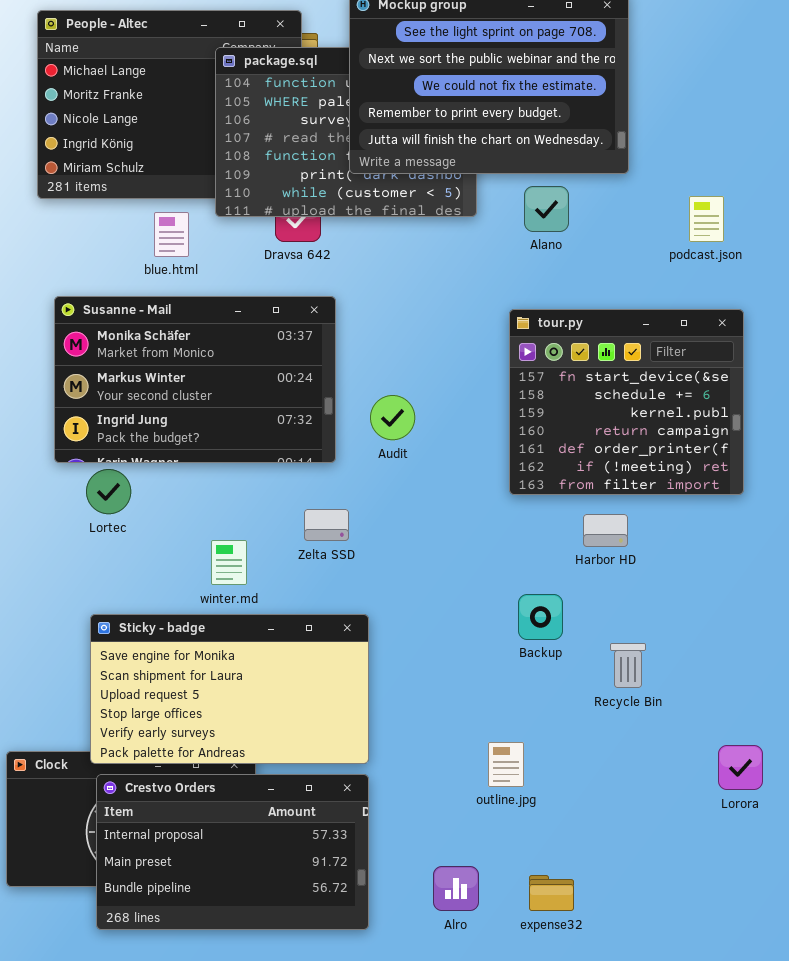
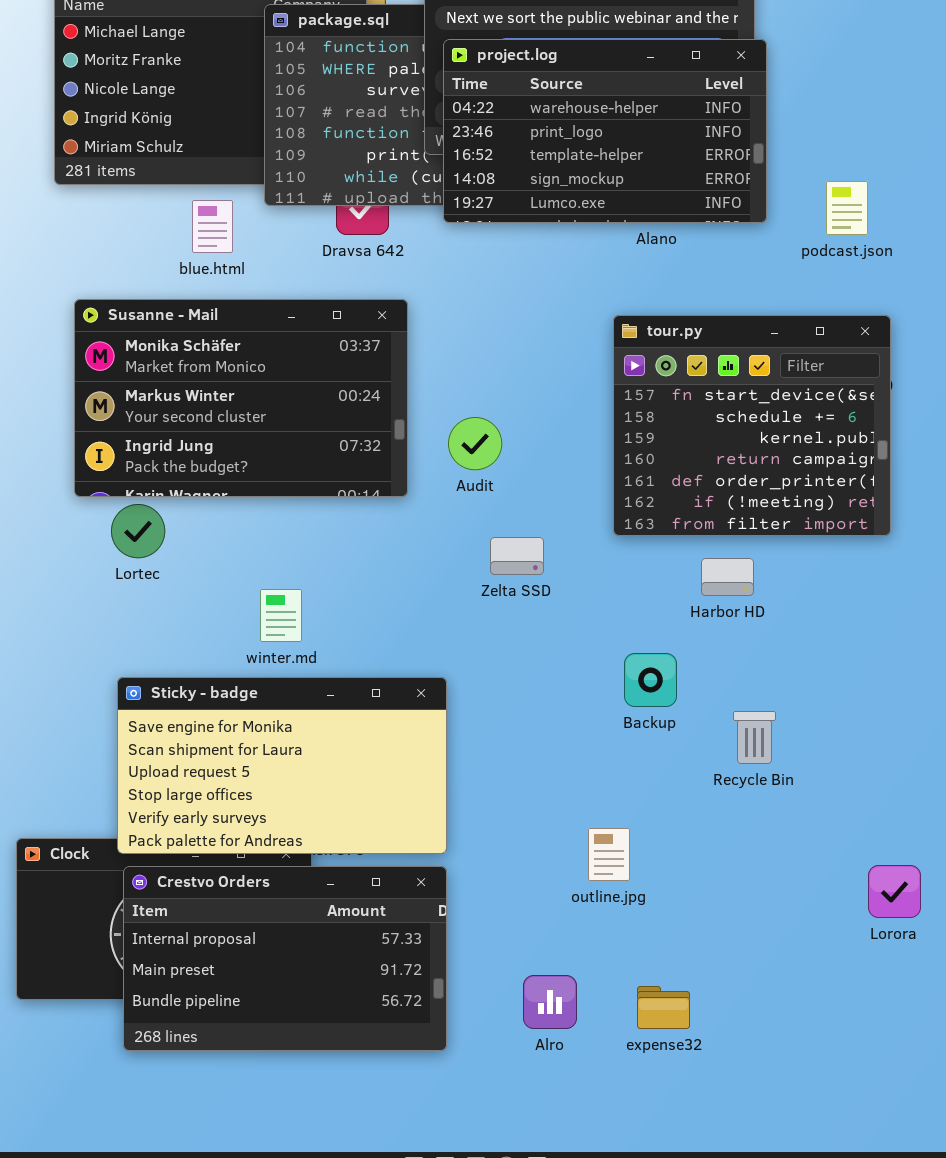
project.log: none -> [443,39,767,223], opened
Zelta SSD: [304,509,349,541] -> [490,537,544,575], moved
Lorora: [718,745,763,790] -> [868,865,921,918], moved

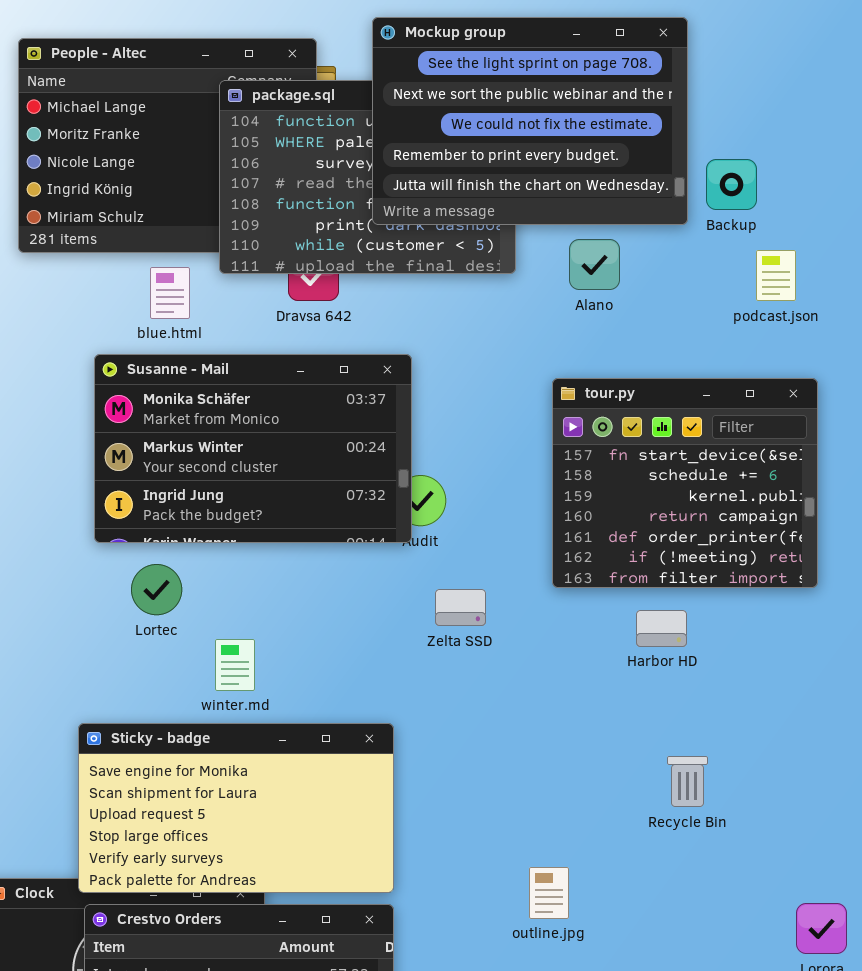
project.log: [443,39,767,223] -> none, closed
Susanne - Mail: [74,299,408,497] -> [94,354,412,543], moved
Lortec: [111,504,165,558] -> [131,564,182,615], moved
Backup: [624,653,677,707] -> [706,159,757,210], moved

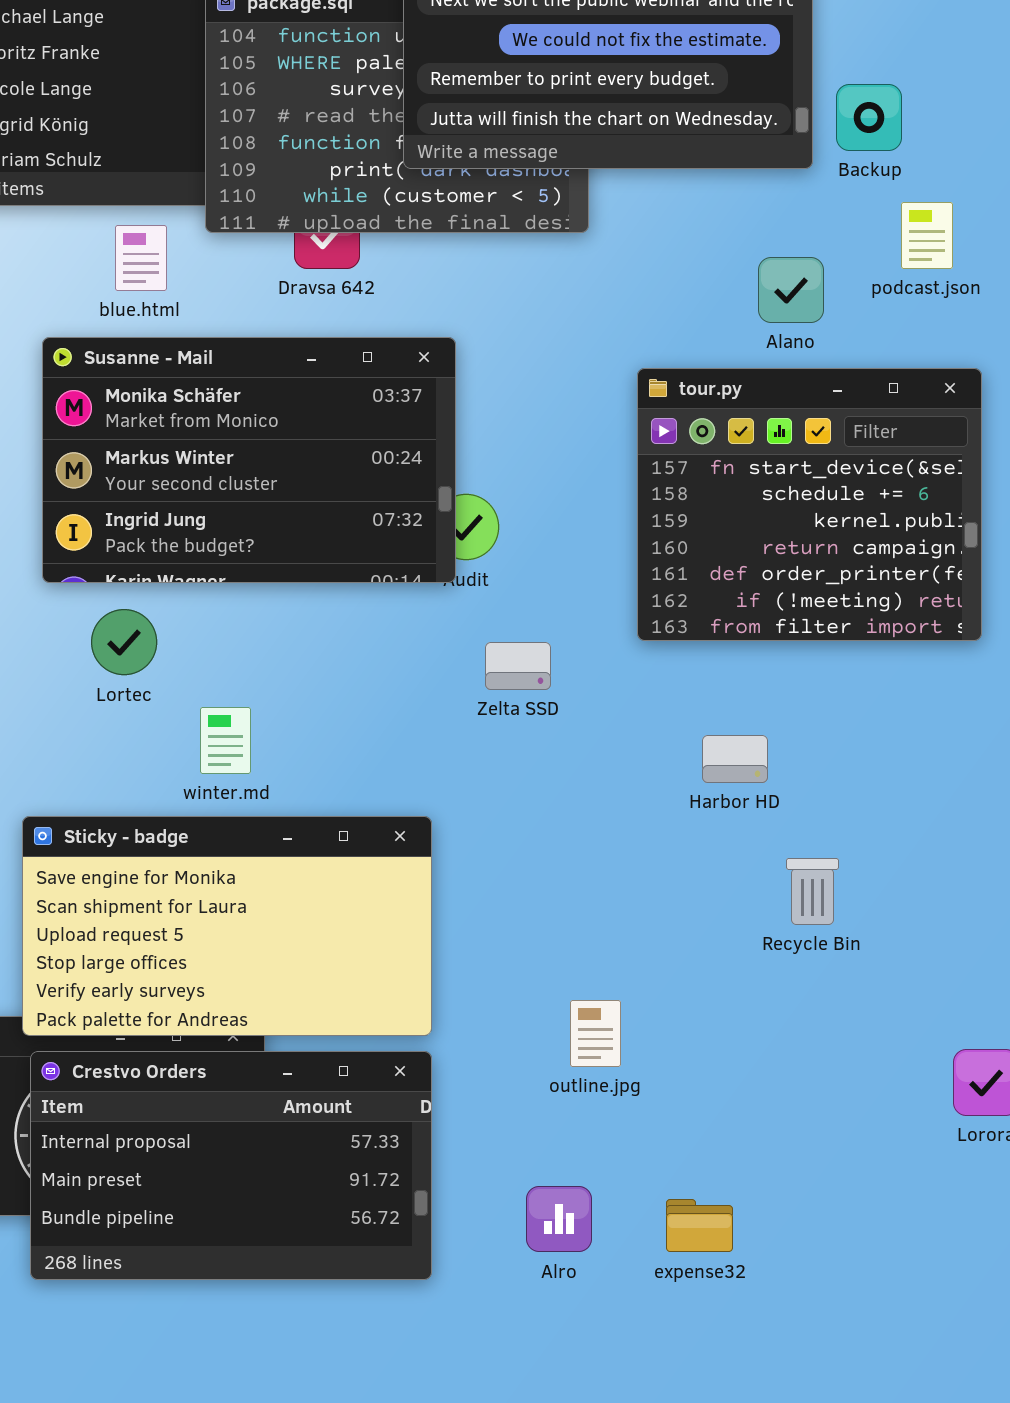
Alano: [569,239,620,290] -> [758,257,824,323], moved
Harbor HD: [636,610,687,647] -> [702,735,768,783], moved
outline.jpg: [529,867,569,919] -> [570,1000,621,1067], moved

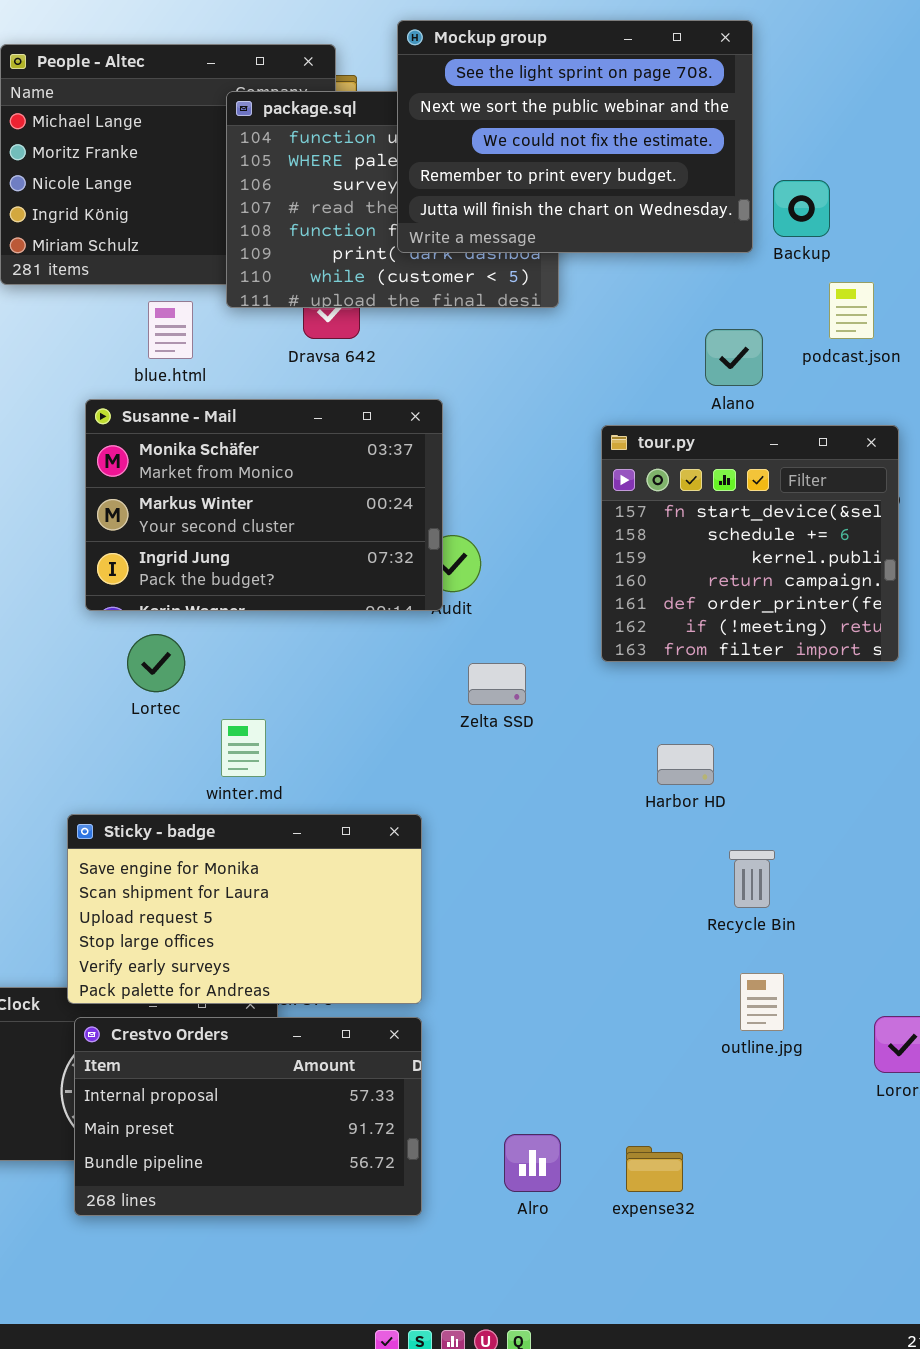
outline.jpg: [570,1000,621,1067] -> [740,973,784,1031], moved

